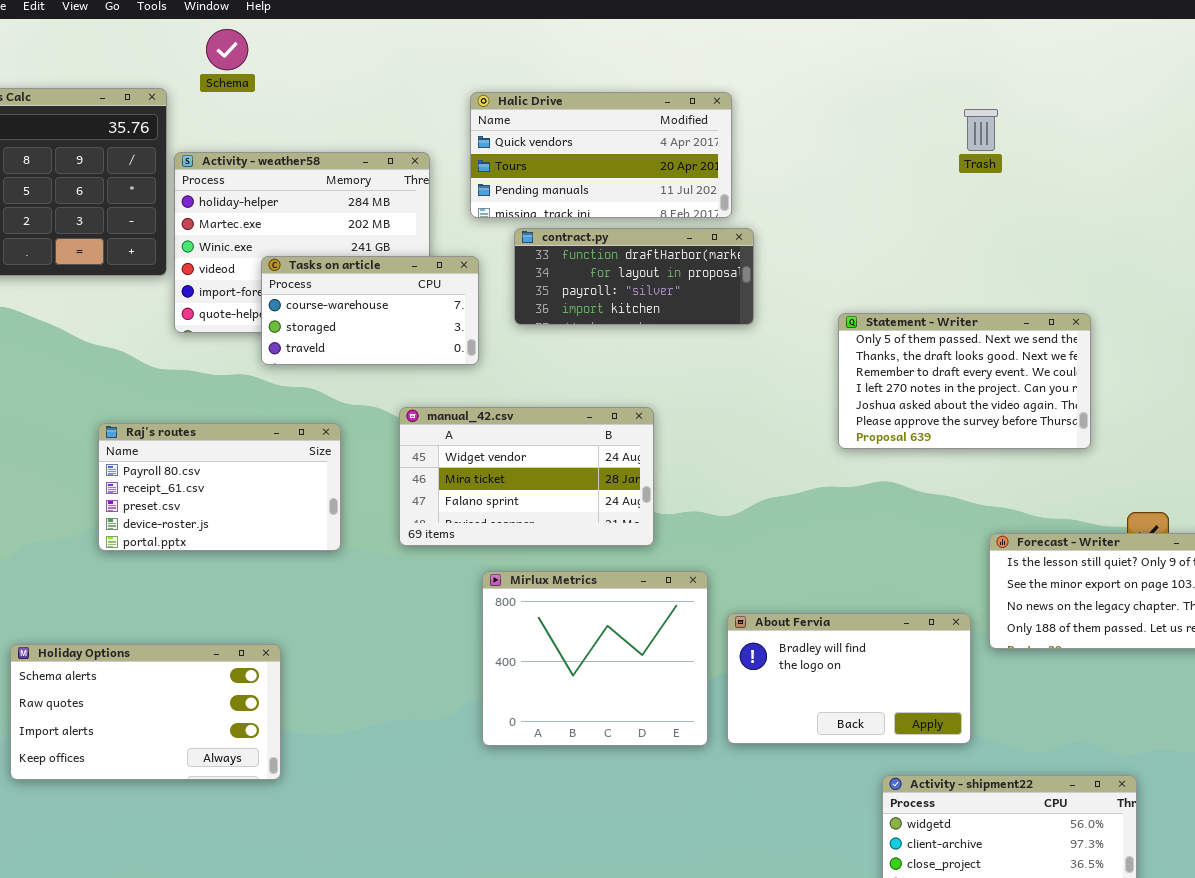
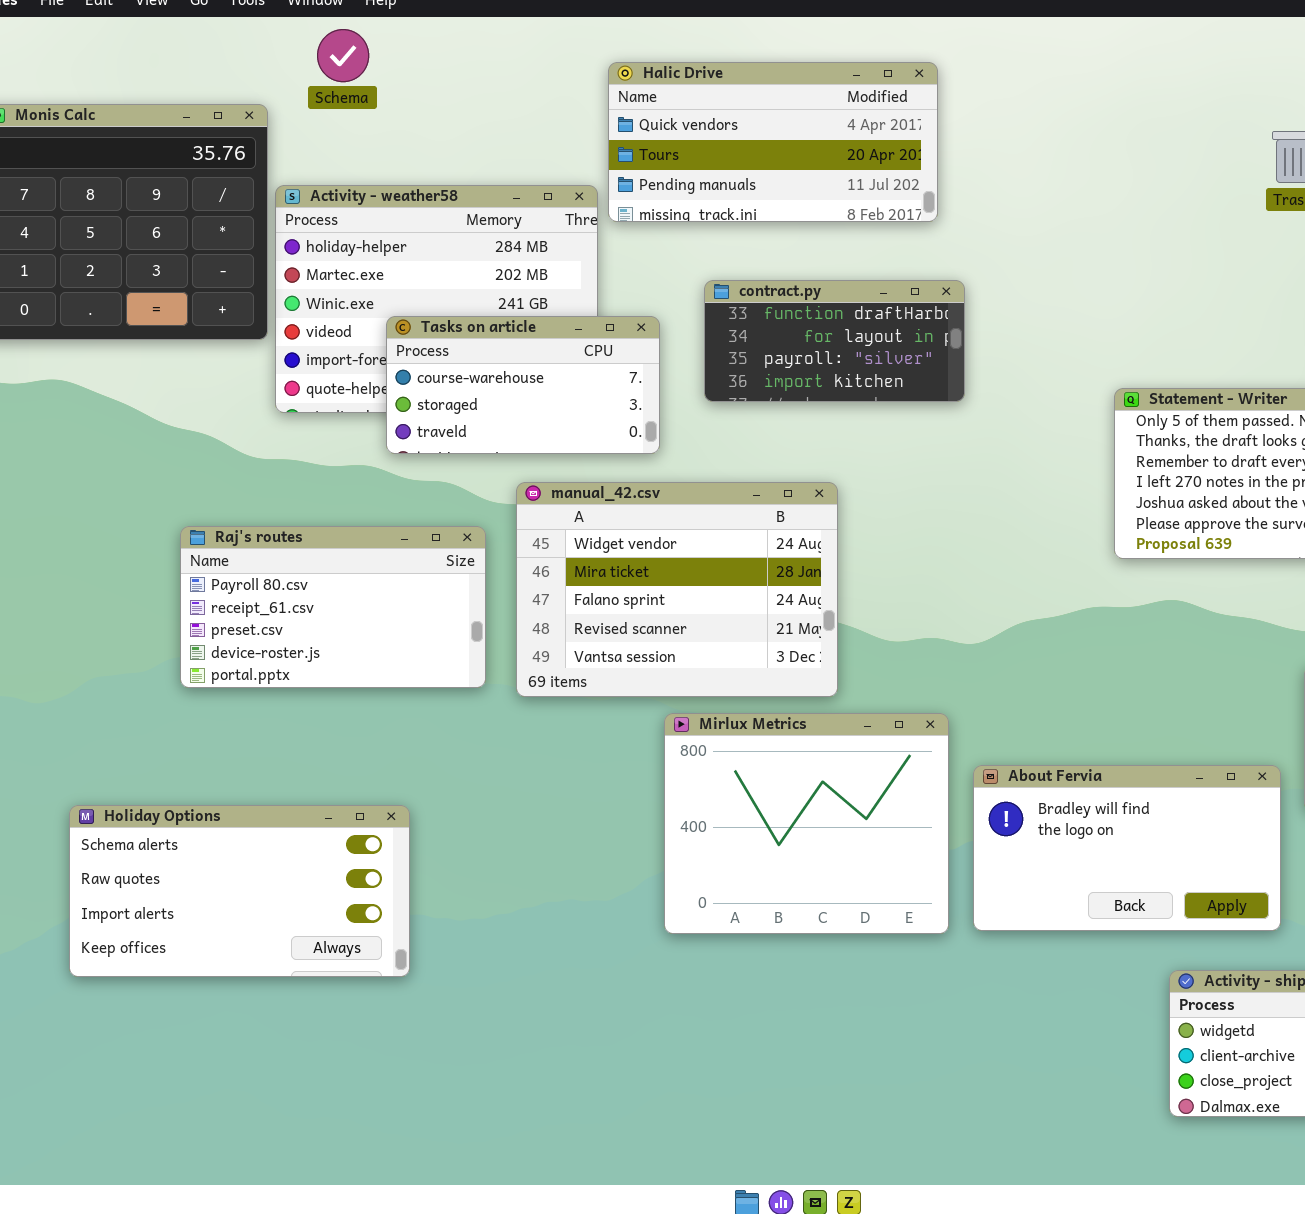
Halic Drive: [470,92,732,218] -> [608,62,938,222], moved
contract.py: [514,228,754,325] -> [704,280,965,402], resized
manual_42.csv: [399,407,654,546] -> [516,482,838,697], moved, resized

